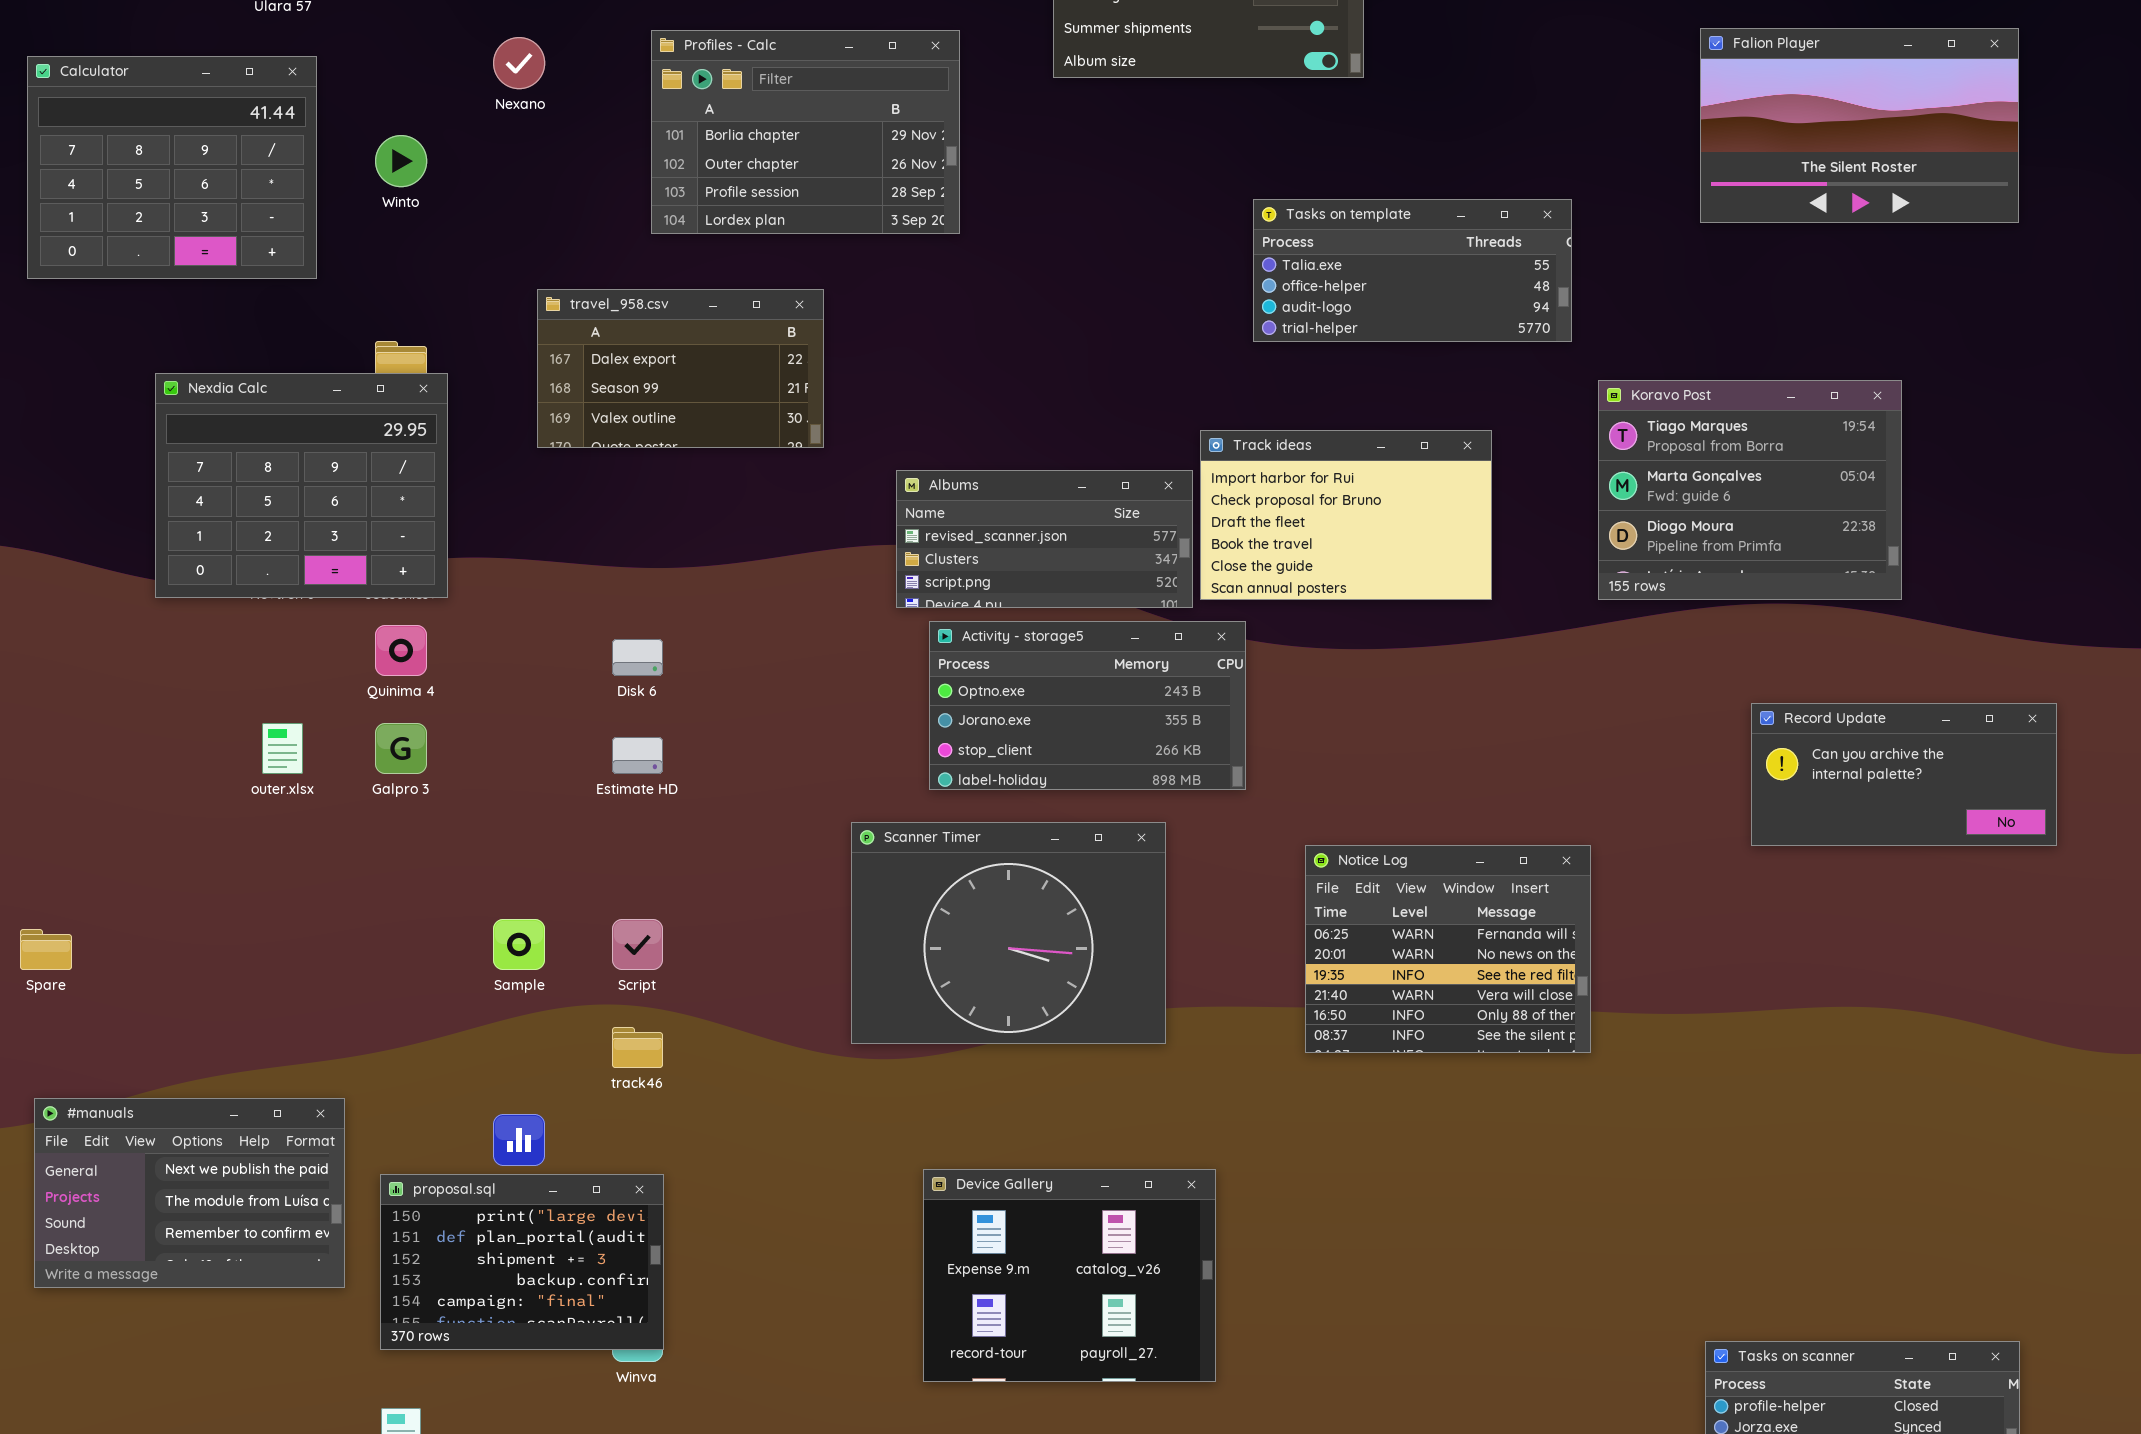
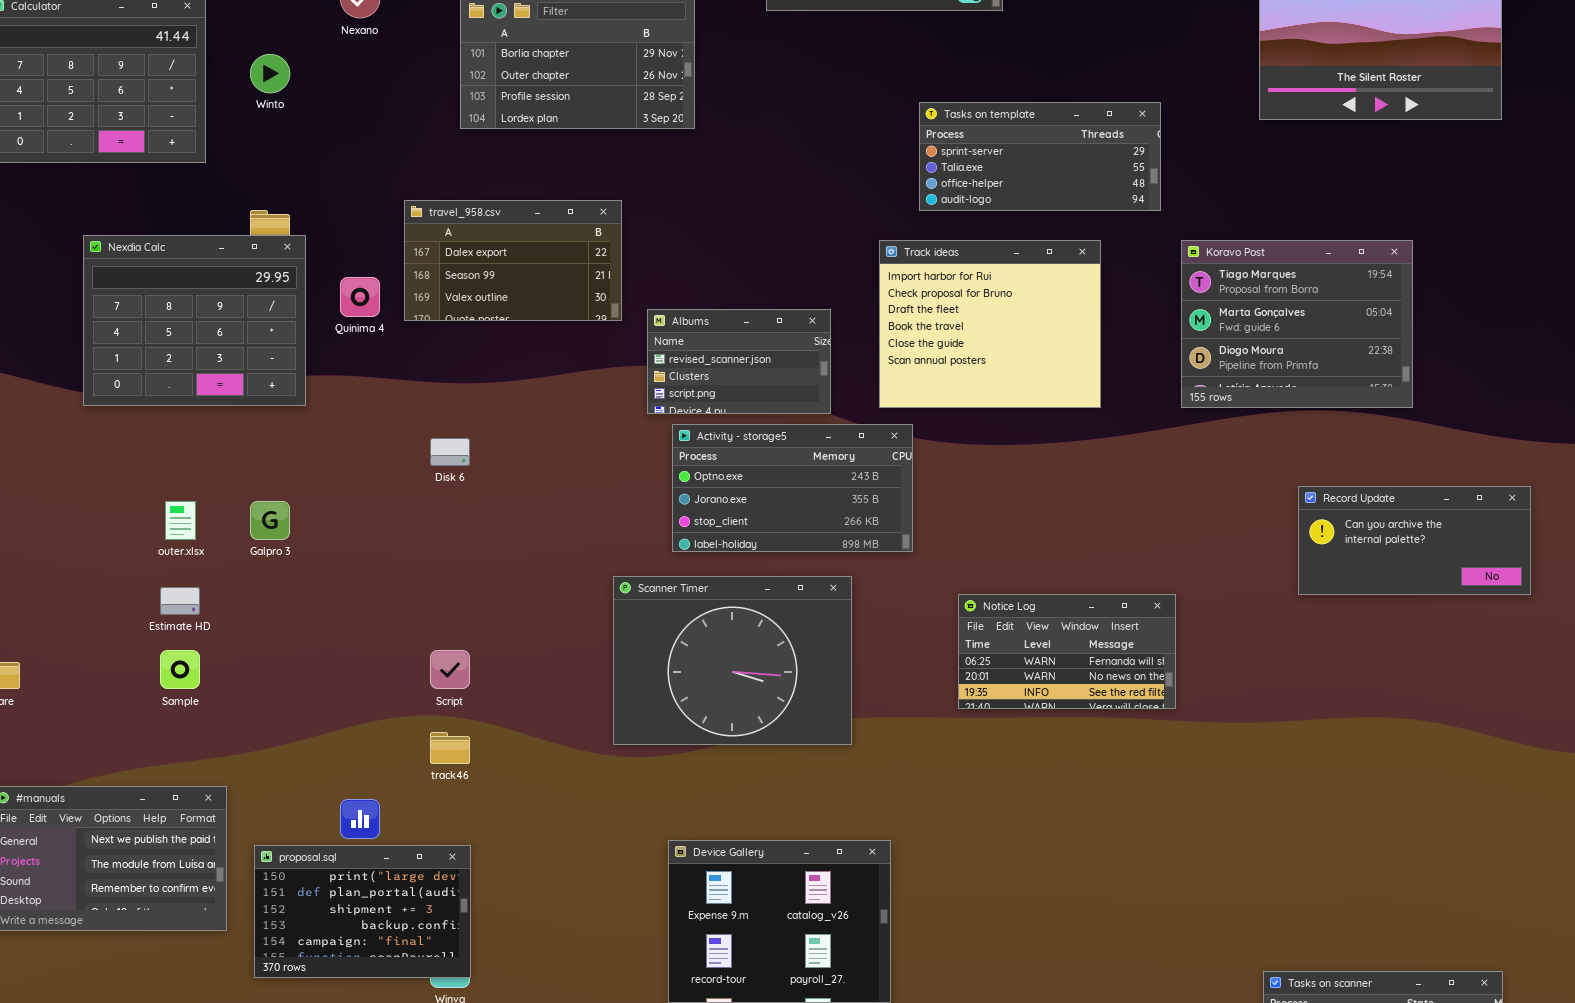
Tasks on template: [1253,199,1572,342] -> [919,102,1161,211], scrolled up 1 row
travel_958.csv: [537,289,824,448] -> [404,200,622,321], moved
Track ideas: [1200,430,1492,600] -> [879,240,1101,408], resized
Albums: [896,470,1193,608] -> [647,309,831,414], resized
Quinima 4: [375,625,427,676] -> [340,277,380,317], moved
Estimate HD: [612,737,663,774] -> [160,587,200,615], moved
Notice Log: [1305,845,1591,1053] -> [958,594,1176,709], resized
Sample: [493,919,545,970] -> [160,650,200,689], moved

